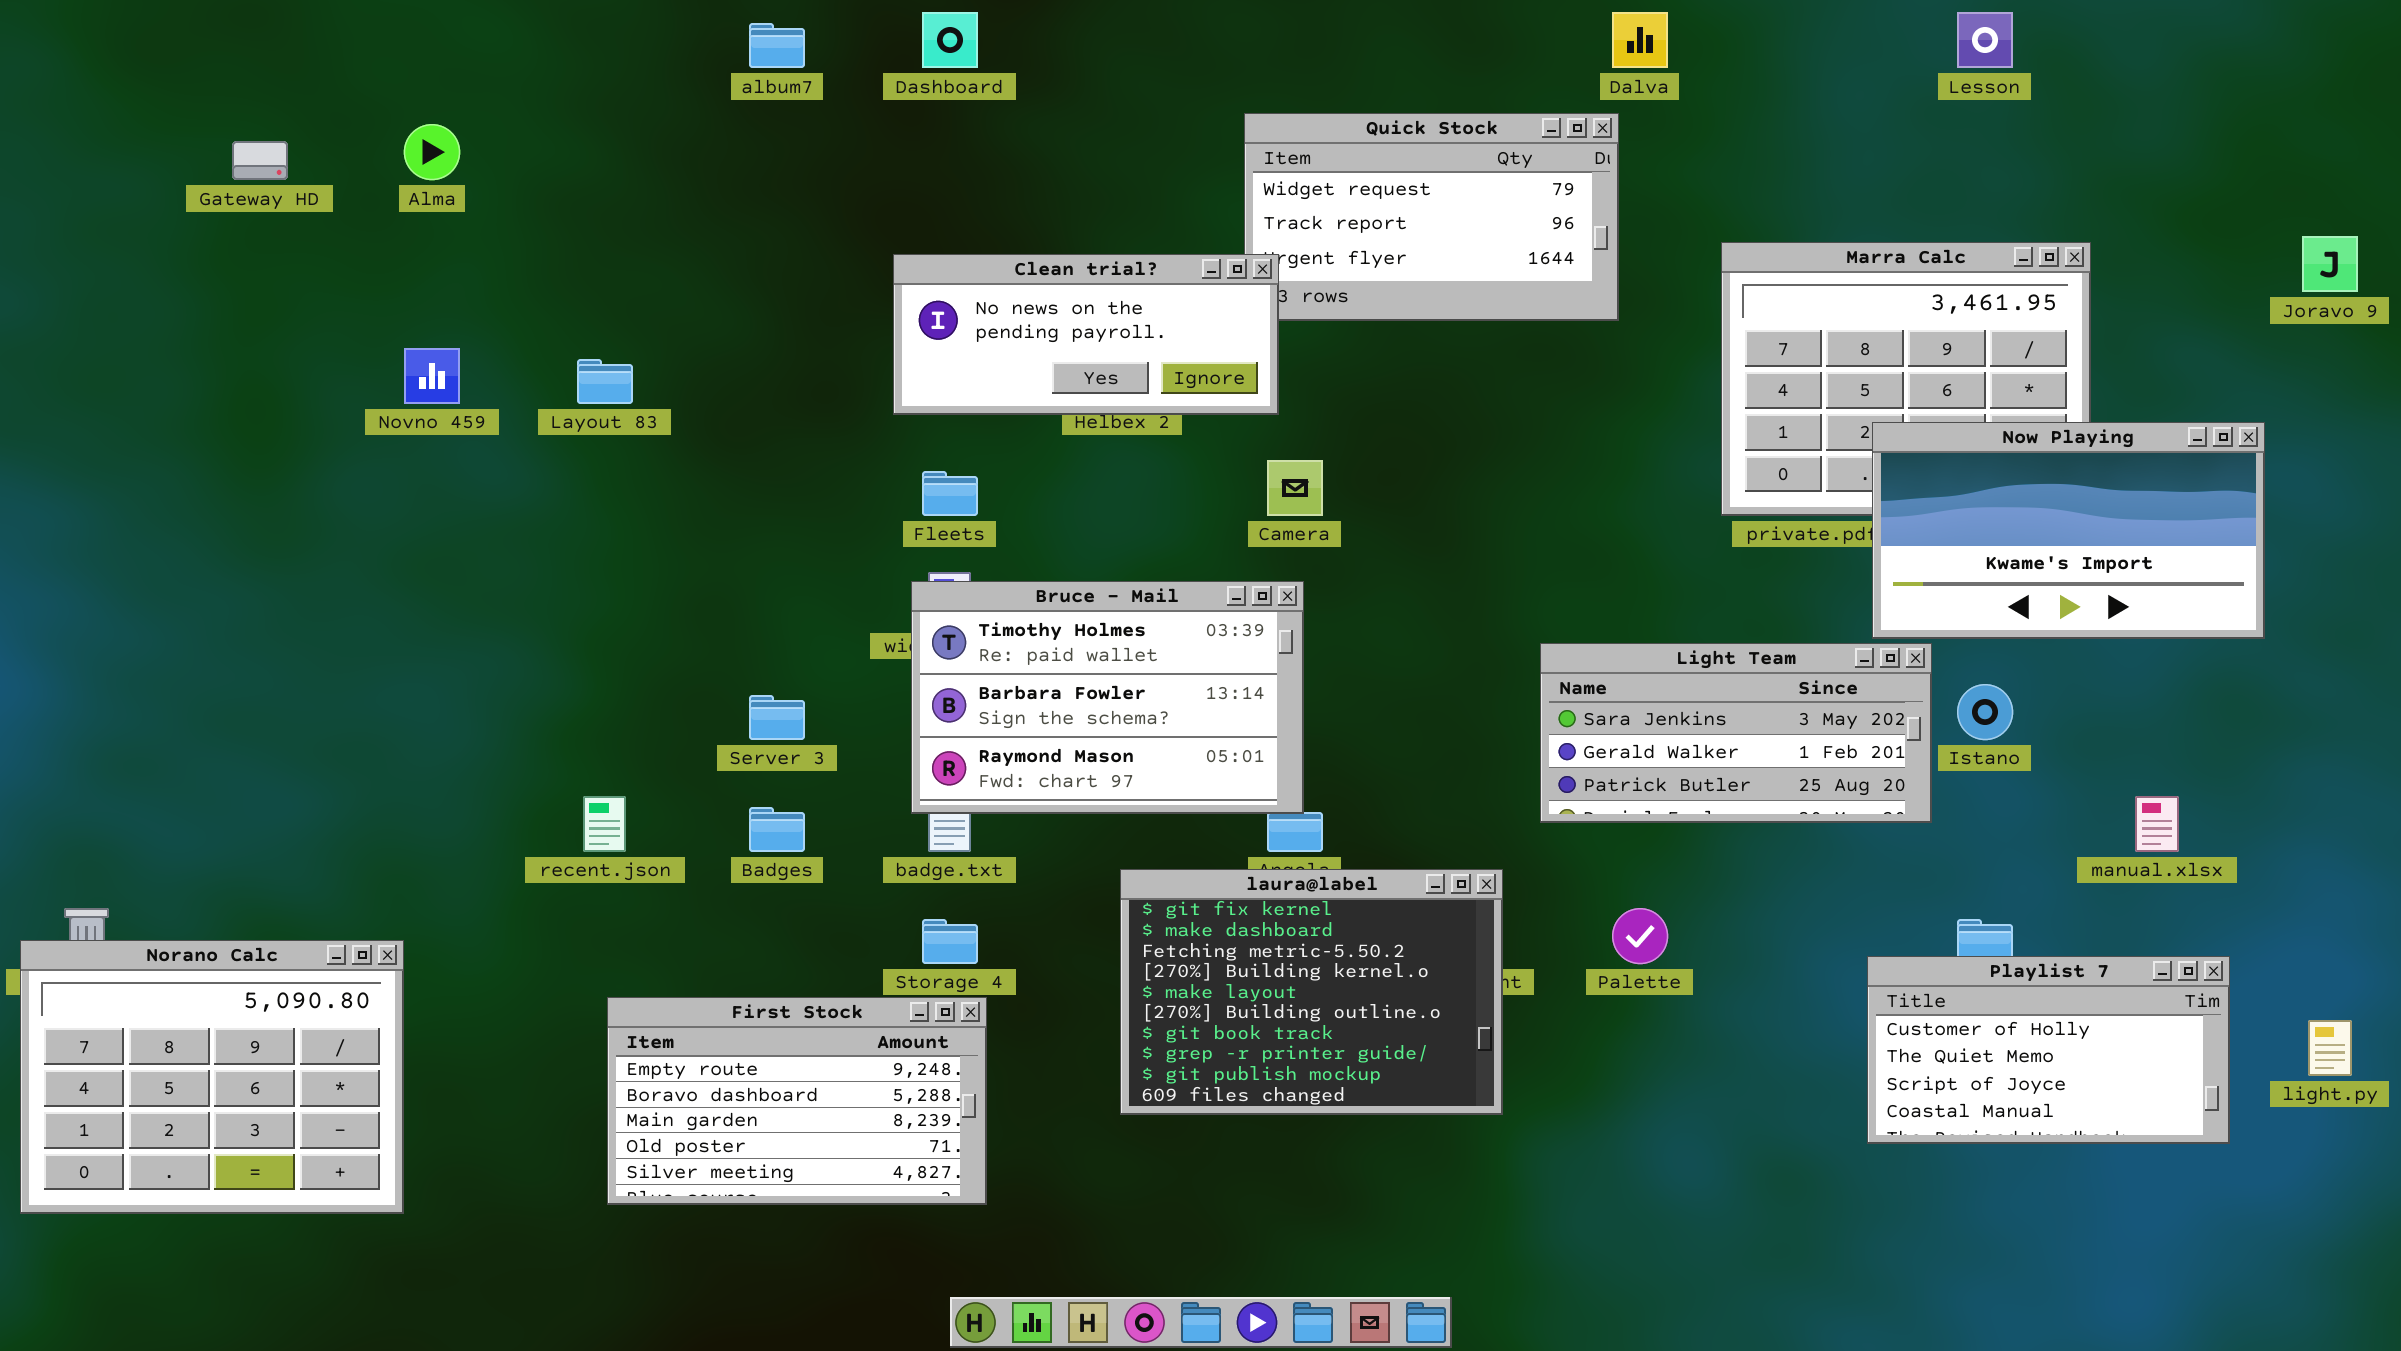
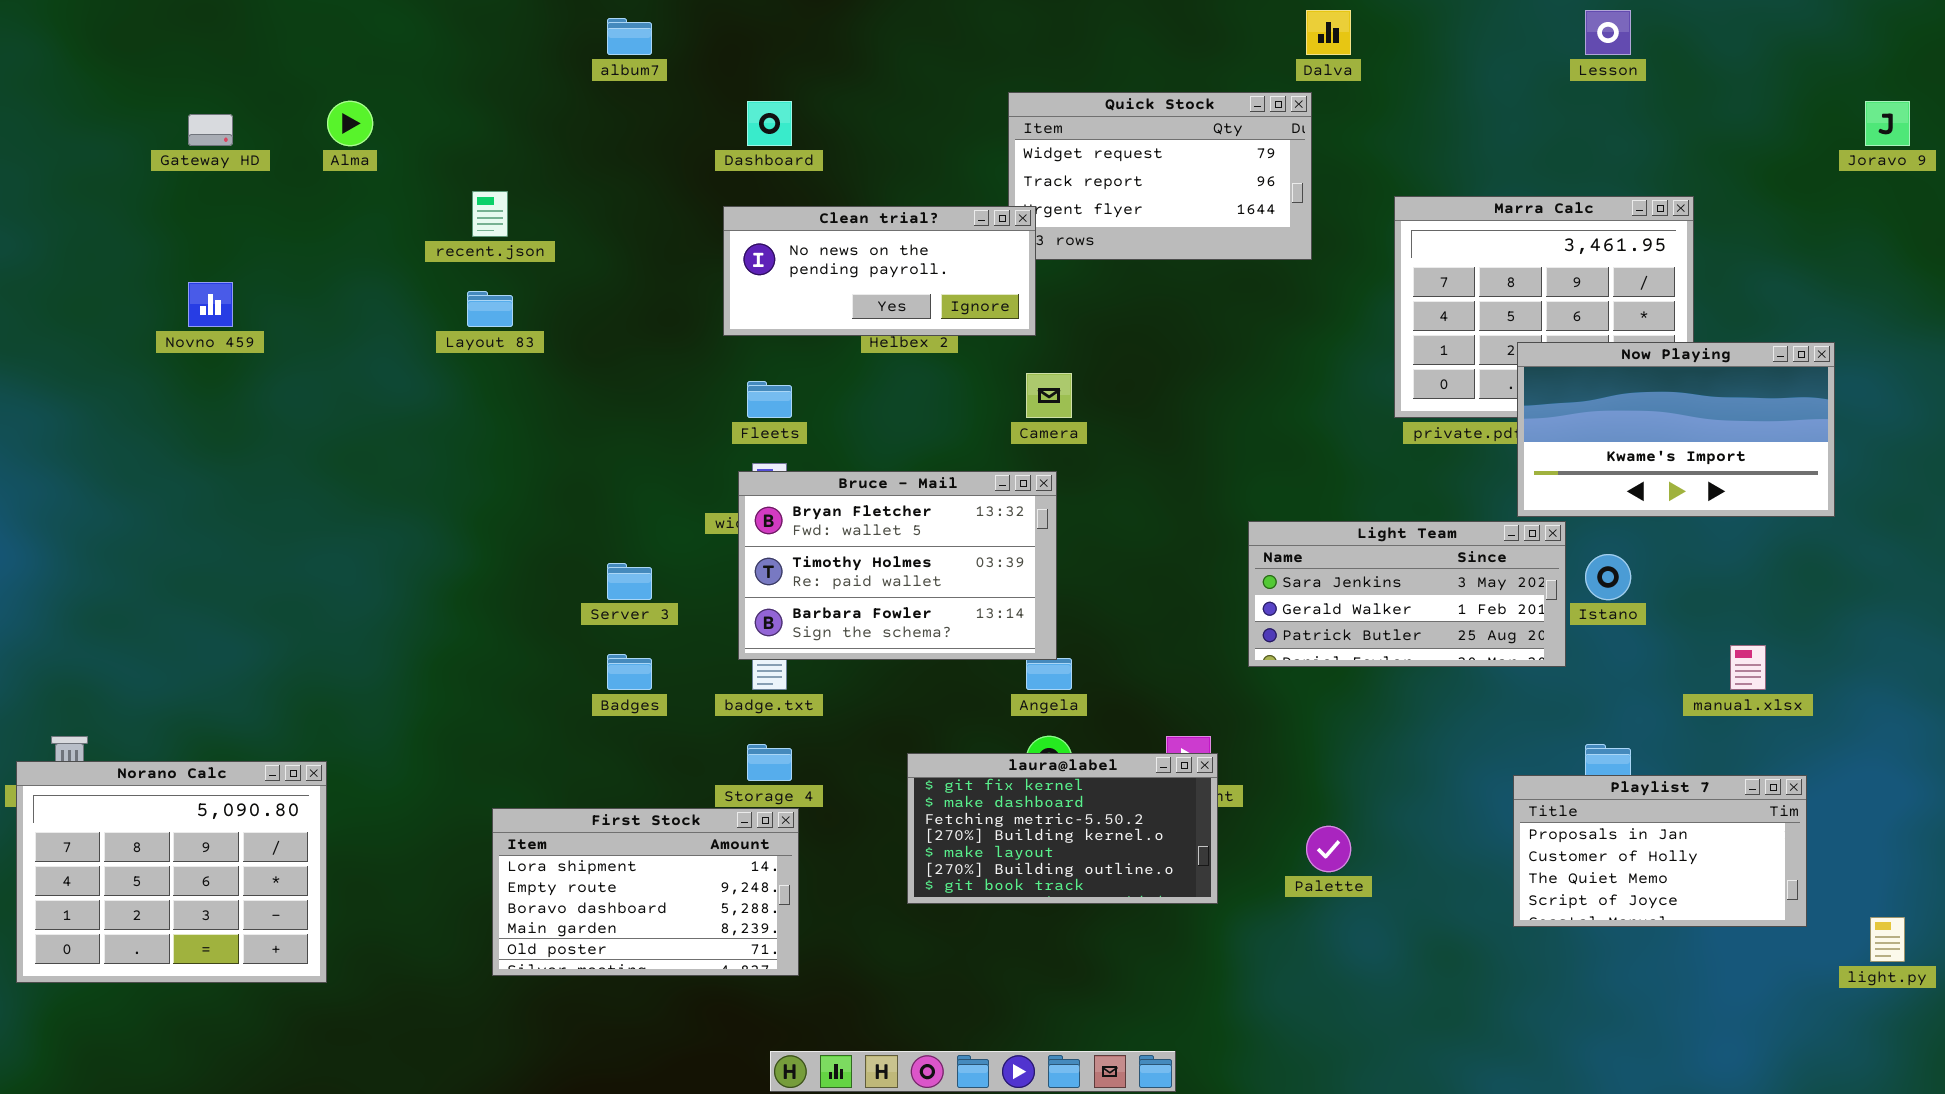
Dashboard: [922,12,978,68] -> [747,101,792,146], moved
Joravo 9: [2302,236,2358,292] -> [1865,101,1910,146], moved
Novno 459: [404,348,460,404] -> [188,282,233,327], moved
Bruce - Mail: [911,581,1304,814] -> [738,471,1057,660], scrolled up 1 row
recent.json: [583,796,626,852] -> [472,191,508,237], moved
laura@label: [1120,869,1503,1115] -> [907,753,1218,904], resized
Palette: [1612,908,1668,964] -> [1306,826,1351,872], moved
Playlist 7: [1867,956,2230,1144] -> [1513,775,1807,927], scrolled up 1 row
First Stock: [607,997,987,1205] -> [492,808,799,976], scrolled up 1 row
light.py: [2308,1020,2352,1076] -> [1870,917,1905,962], moved

